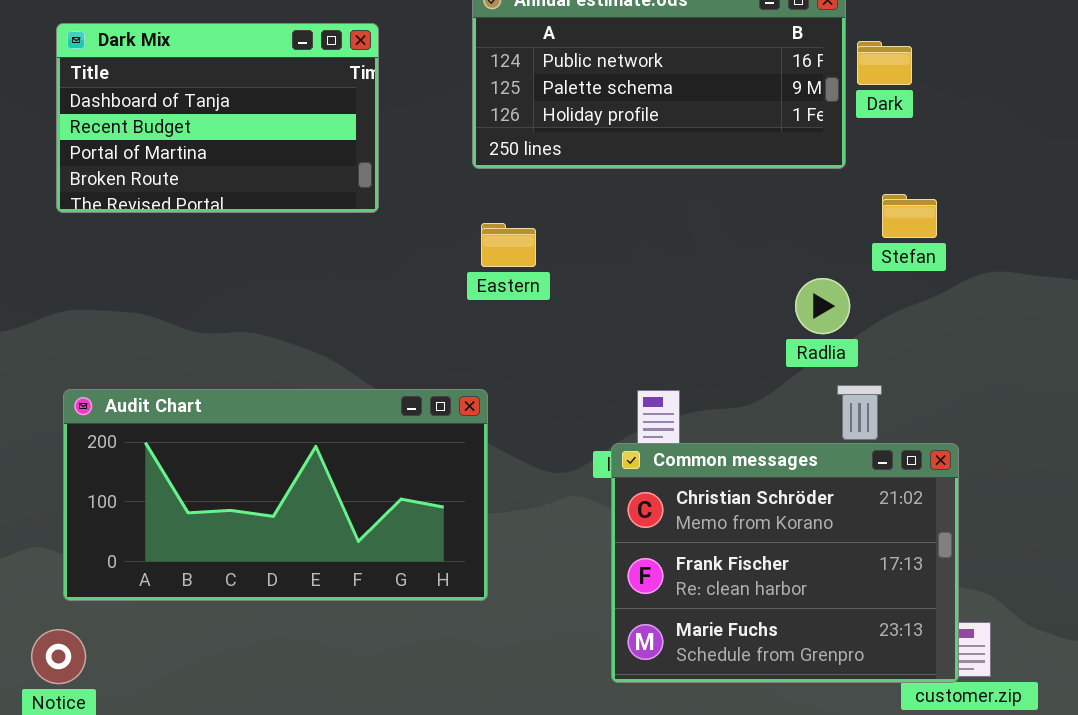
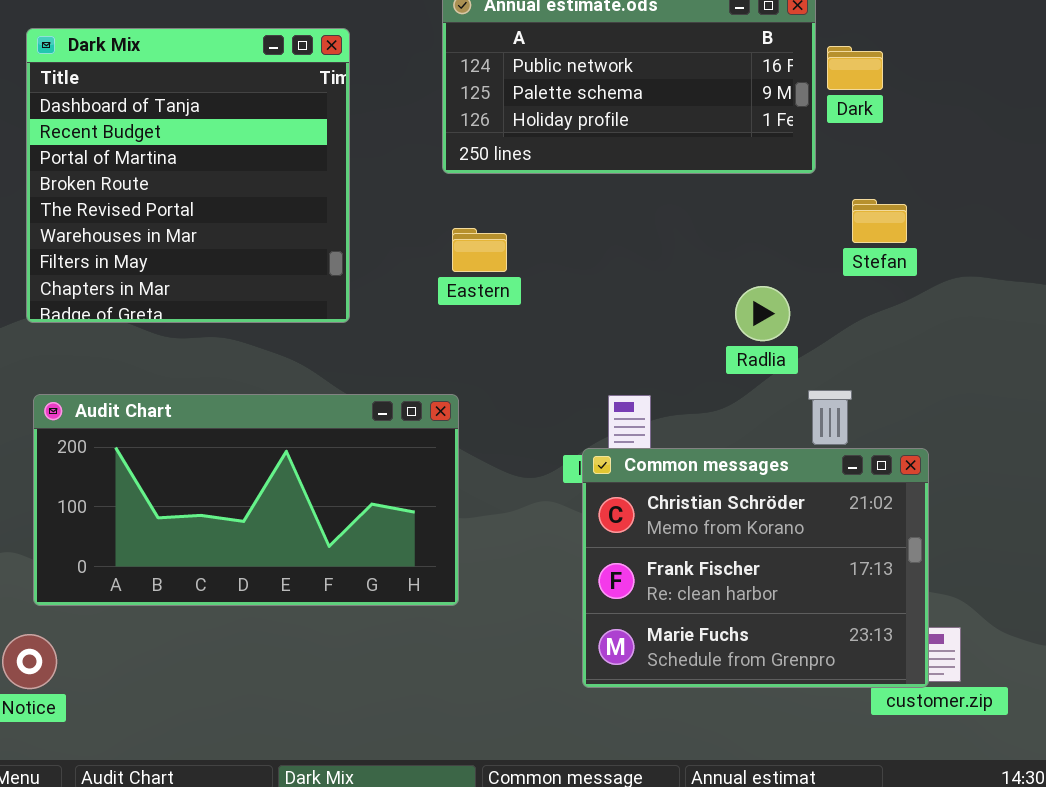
Dark Mix: [56,23,379,213] -> [26,28,350,323], resized
Radlia: [795,278,850,334] -> [735,286,790,341], moved

